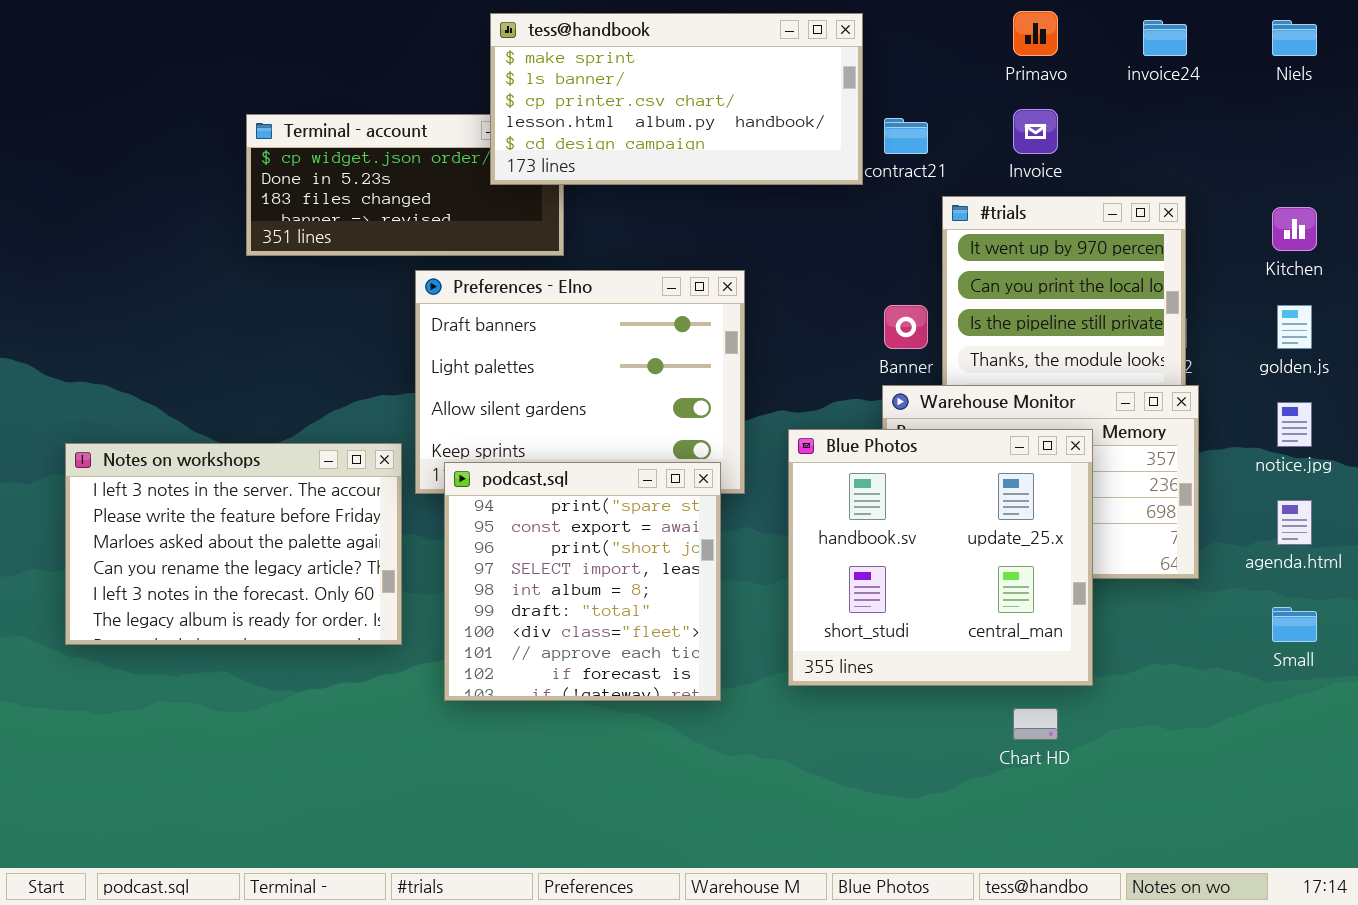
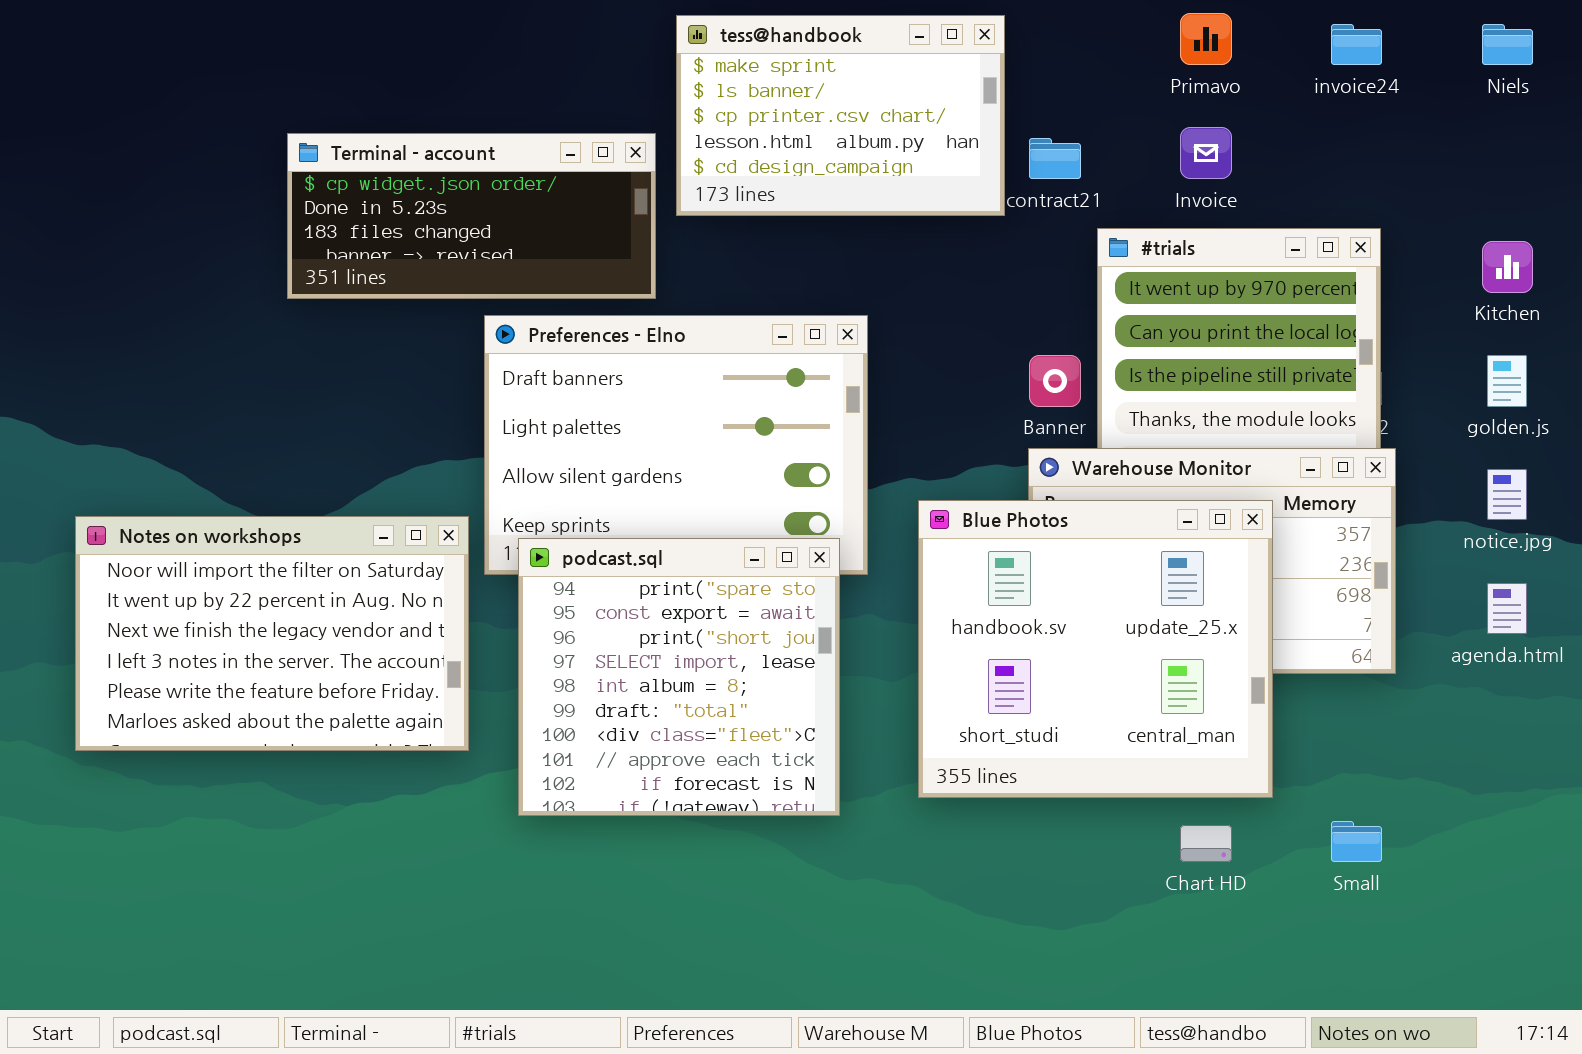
tess@handbook: [490,13,863,185] -> [676,15,1005,216], resized
Notes on workshops: [65,443,402,645] -> [75,516,469,751], scrolled up 3 rows
Small: [1272,607,1317,642] -> [1331,821,1382,862], moved

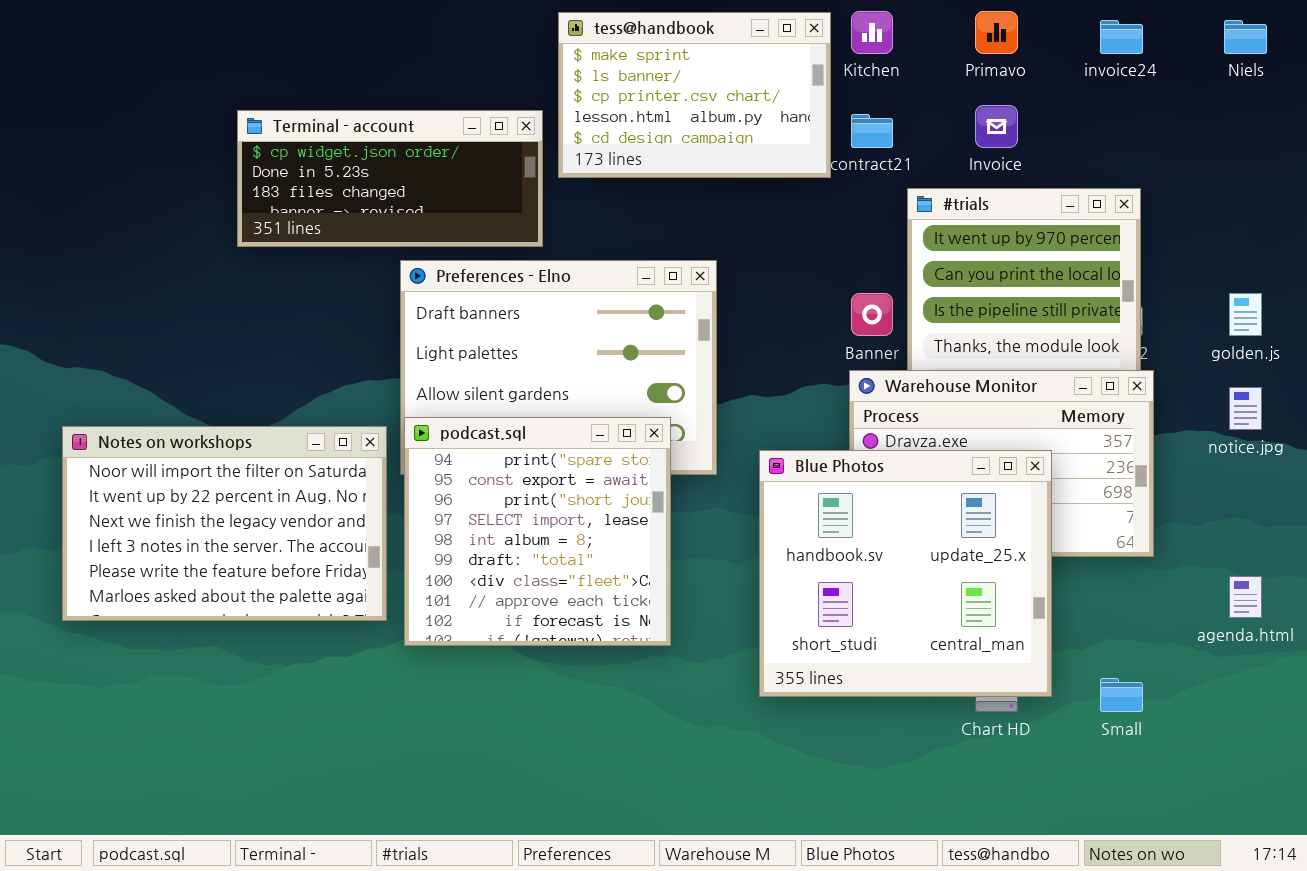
Kitchen: [1482,241,1533,293] -> [851,11,893,54], moved
Blue Photos: [918,500,1273,798] -> [759,450,1052,697], moved
podcast.sql: [518,538,840,816] -> [404,417,671,646], moved
agenda.html: [1487,583,1527,634] -> [1229,576,1262,618], moved

